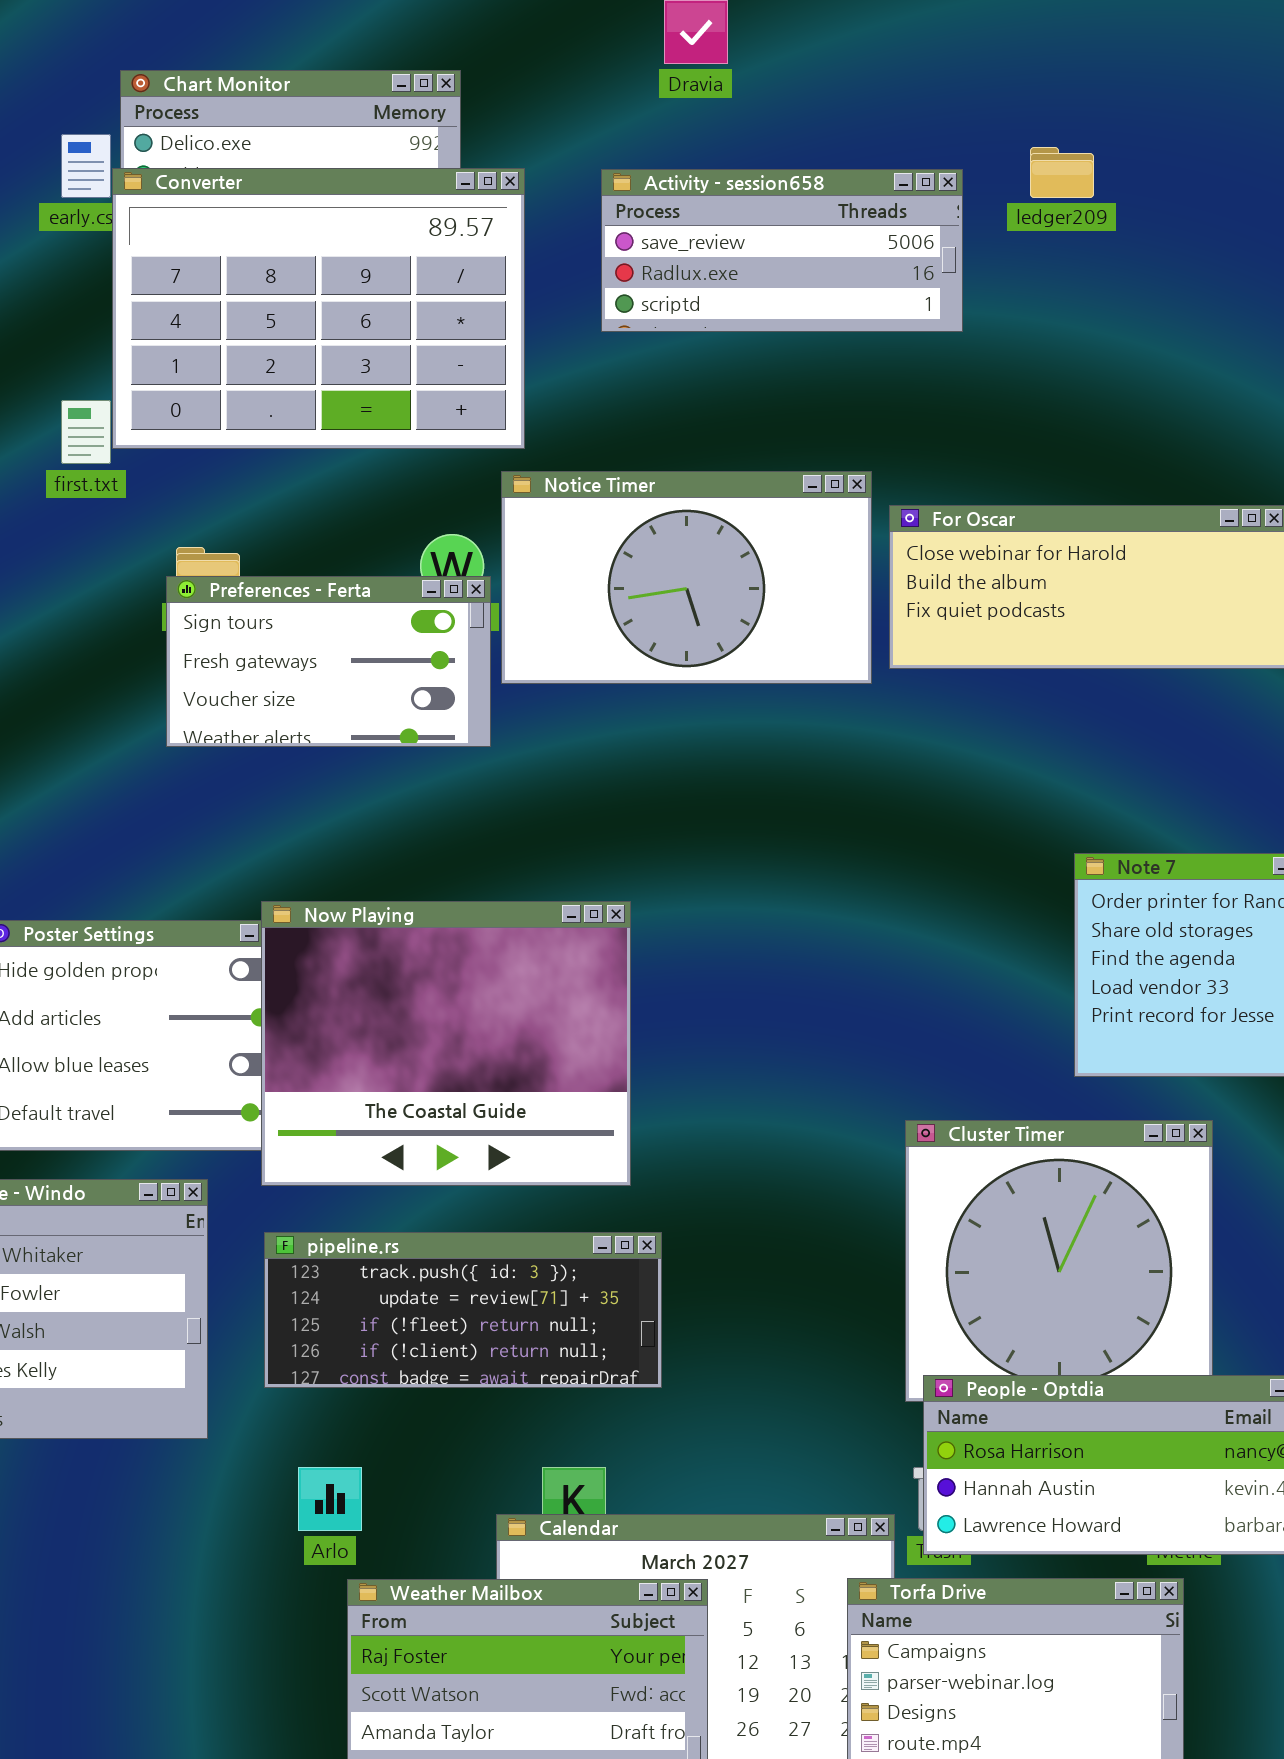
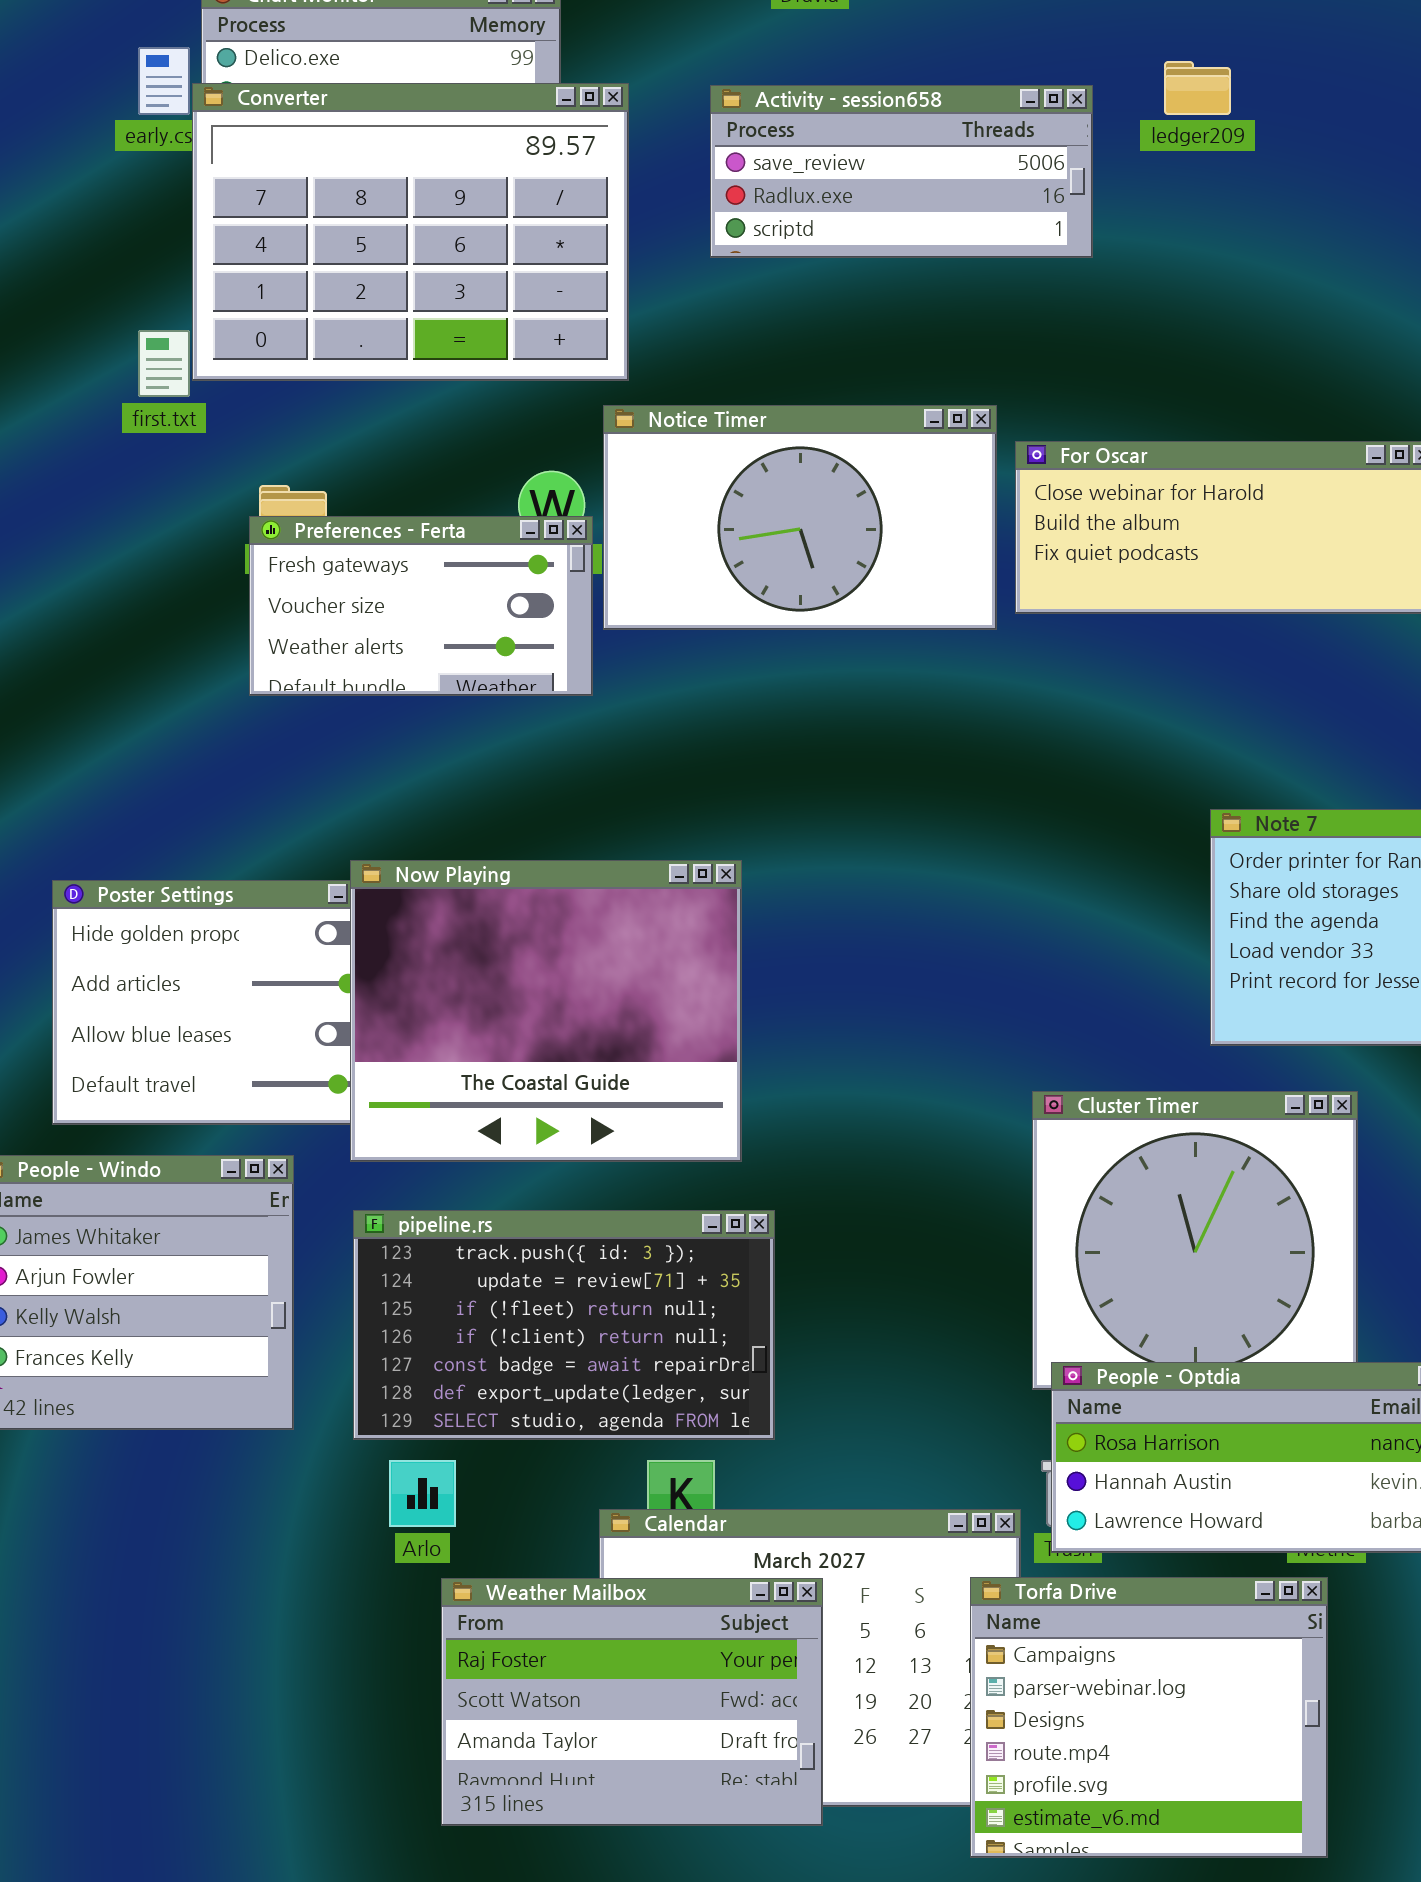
Preferences - Ferta: [166,576,491,747] -> [249,516,593,696], scrolled down 1 row
pipeline.rs: [264,1232,662,1388] -> [353,1210,775,1440], resized

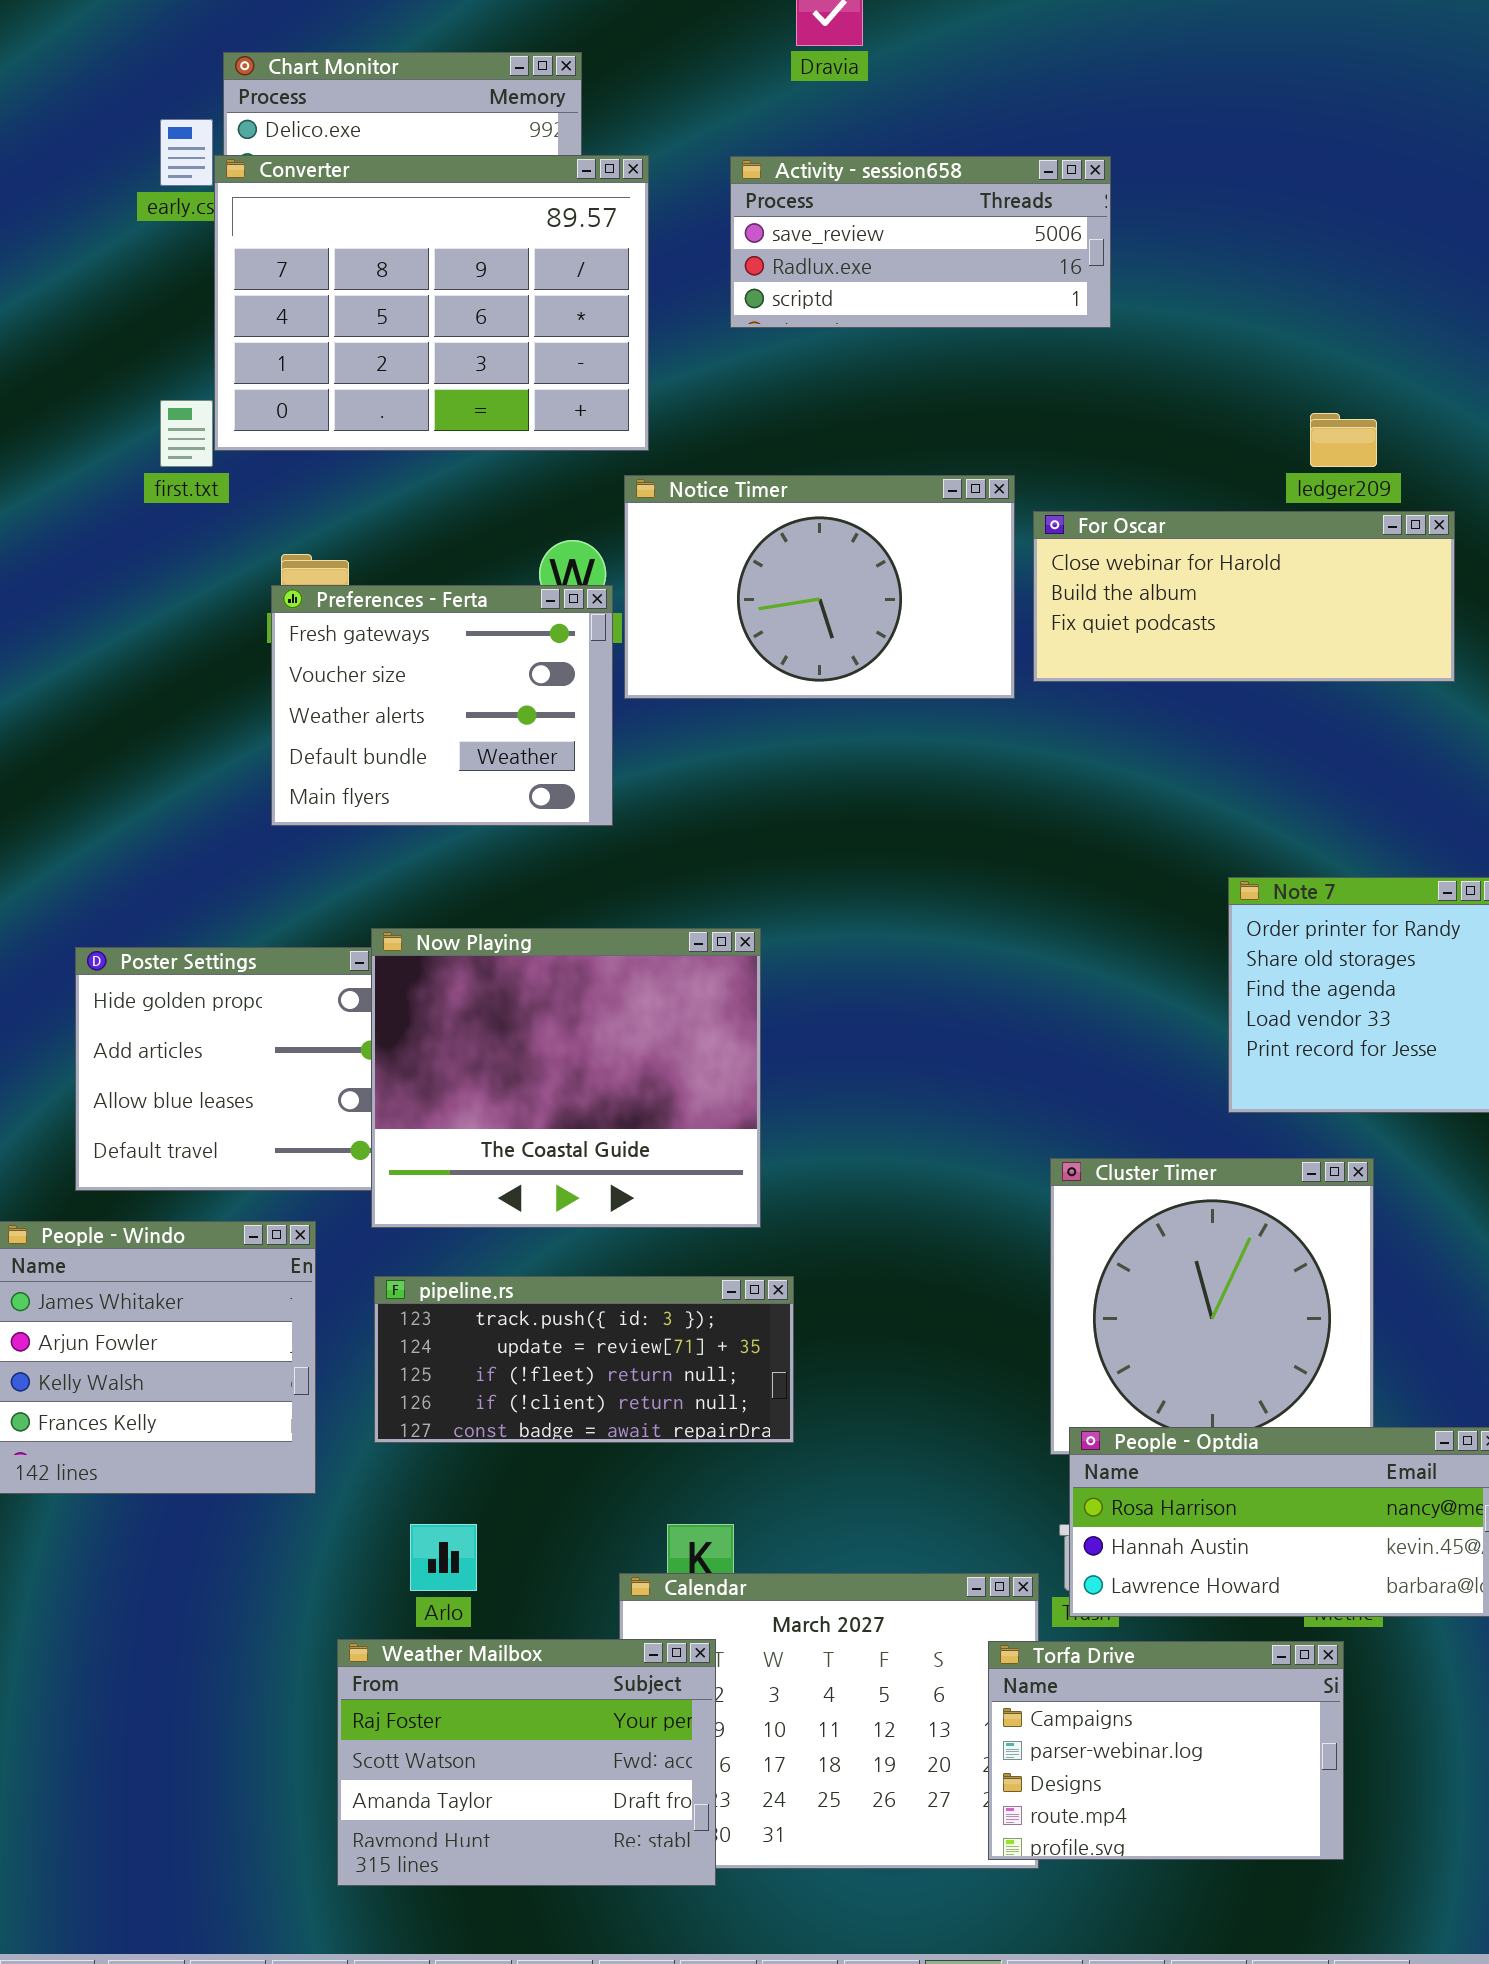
ledger209: [1164,61,1231,115] -> [1310,413,1377,467], moved
Preferences - Ferta: [249,516,593,696] -> [271,585,613,826], resized
pipeline.rs: [353,1210,775,1440] -> [374,1276,794,1443], resized
Torfa Drive: [970,1577,1328,1858] -> [988,1641,1344,1860], resized
Weather Mailbox: [441,1578,823,1826] -> [337,1639,716,1886], moved

